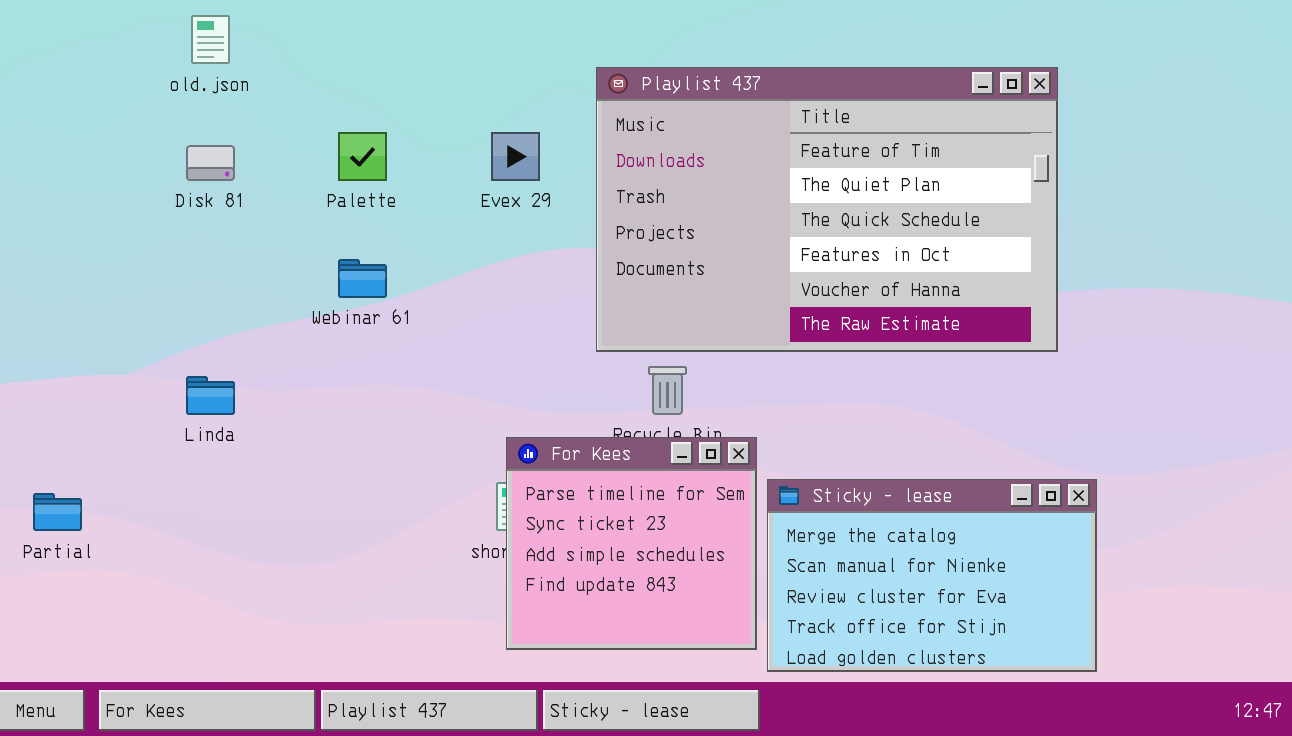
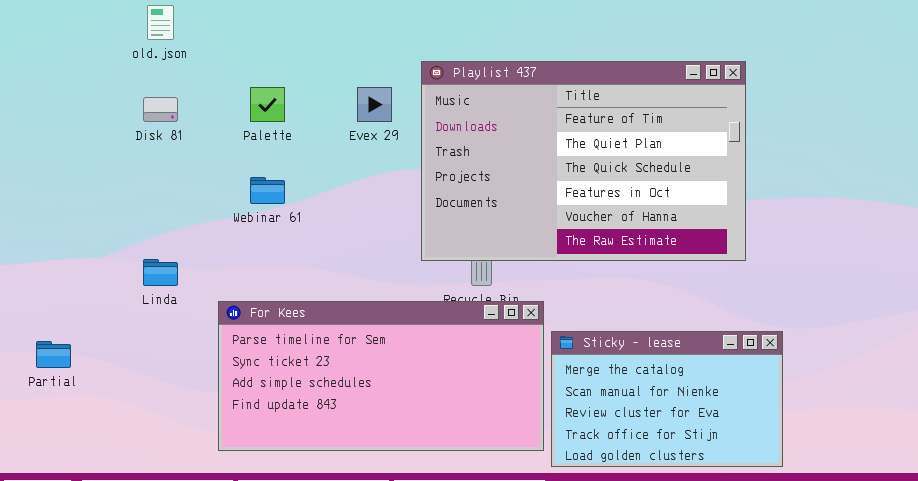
Playlist 437: [596,67,1058,352] -> [421,61,746,261], moved
For Kees: [506,437,757,650] -> [218,301,544,451], resized

